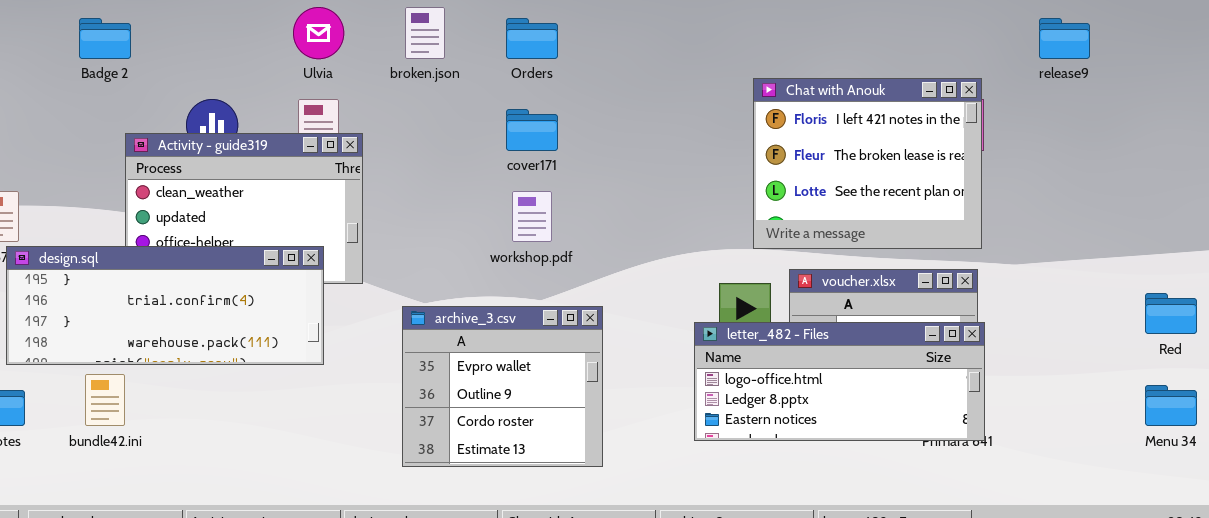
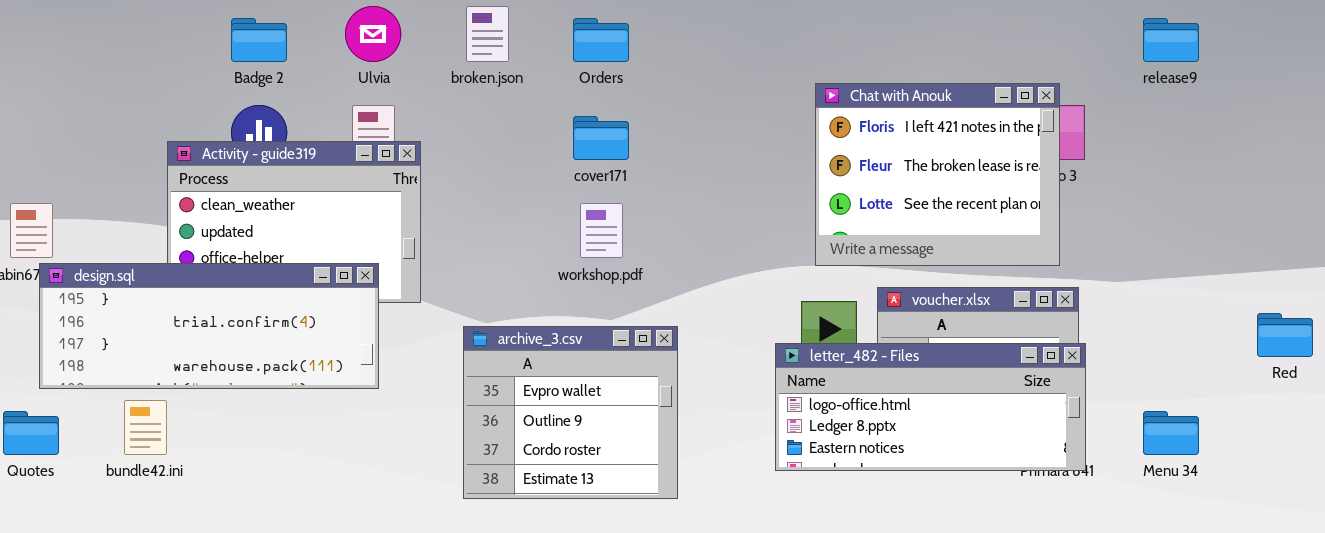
Badge 2: [79,18,131,59] -> [231,18,287,62], moved
Chat with Anouk: [753,78,982,249] -> [815,83,1060,266], moved
Menu 34: [1145,385,1197,426] -> [1143,411,1199,455], moved

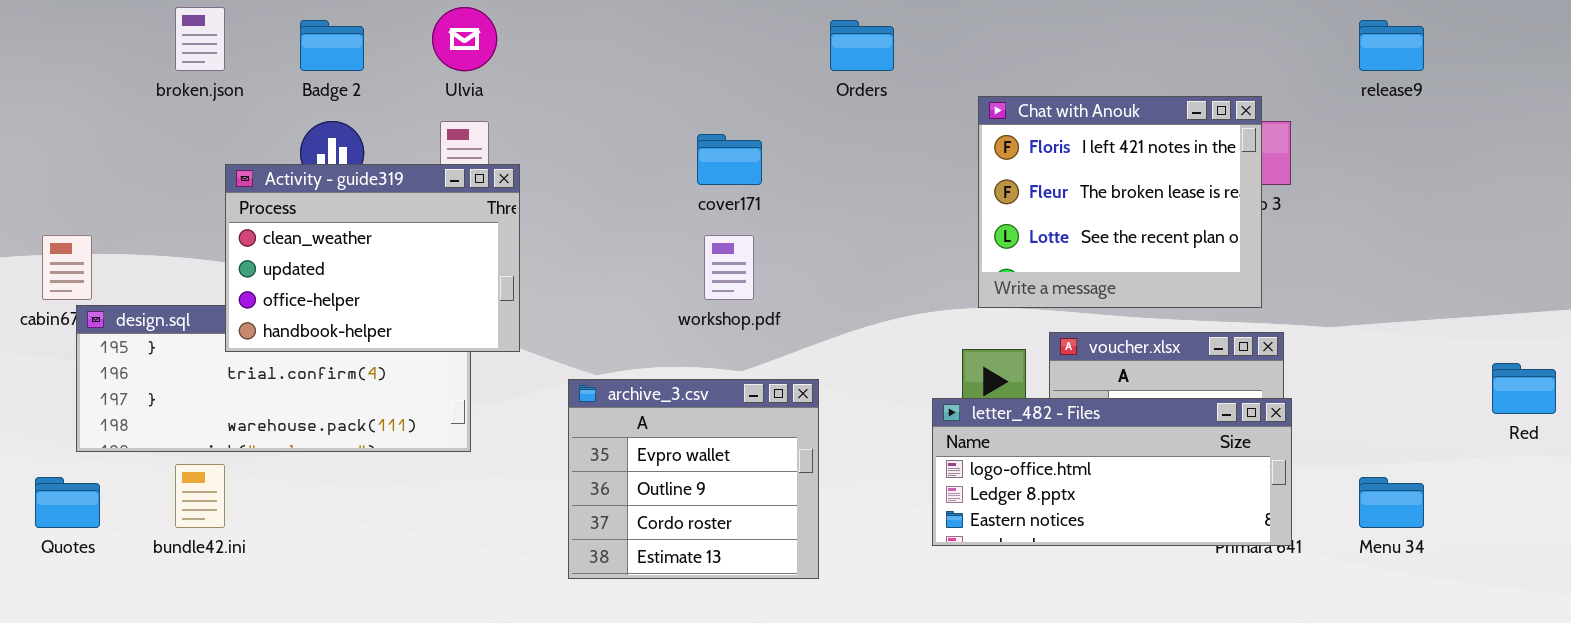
broken.json: [466,6,509,62] -> [175,7,225,71], moved
Orders: [573,18,629,62] -> [830,20,894,71], moved
Activity - guide319: [167,141,421,303] -> [225,164,520,352], raised

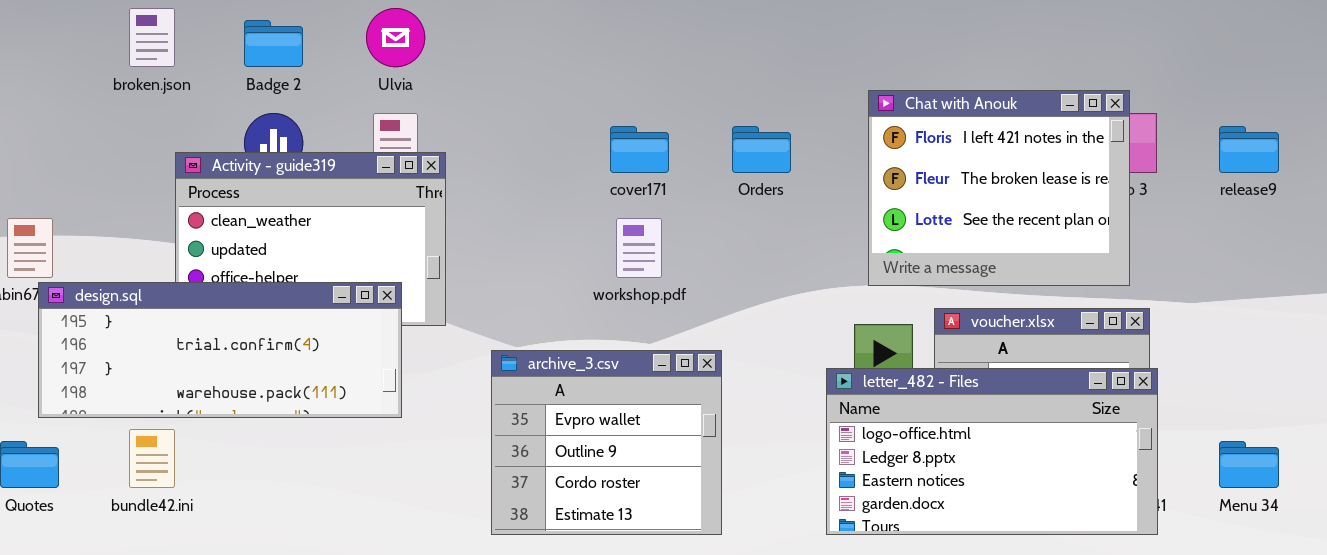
Orders: [830,20,894,71] -> [732,126,791,173], moved
release9: [1359,20,1424,71] -> [1219,126,1279,173], moved
design.sql: [76,305,471,452] -> [38,282,402,418], raised
letter_482 - Files: [932,398,1292,546] -> [826,368,1158,535], resized

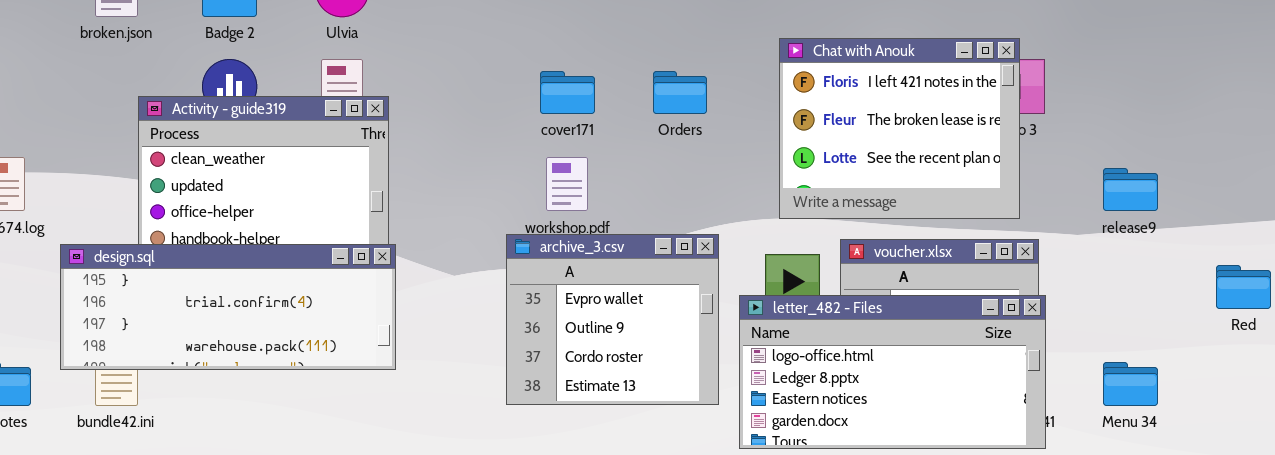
release9: [1219,126,1279,173] -> [1103,168,1158,211], moved
design.sql: [38,282,402,418] -> [60,244,396,370], moved
archive_3.csv: [491,350,722,535] -> [506,234,719,405], moved

